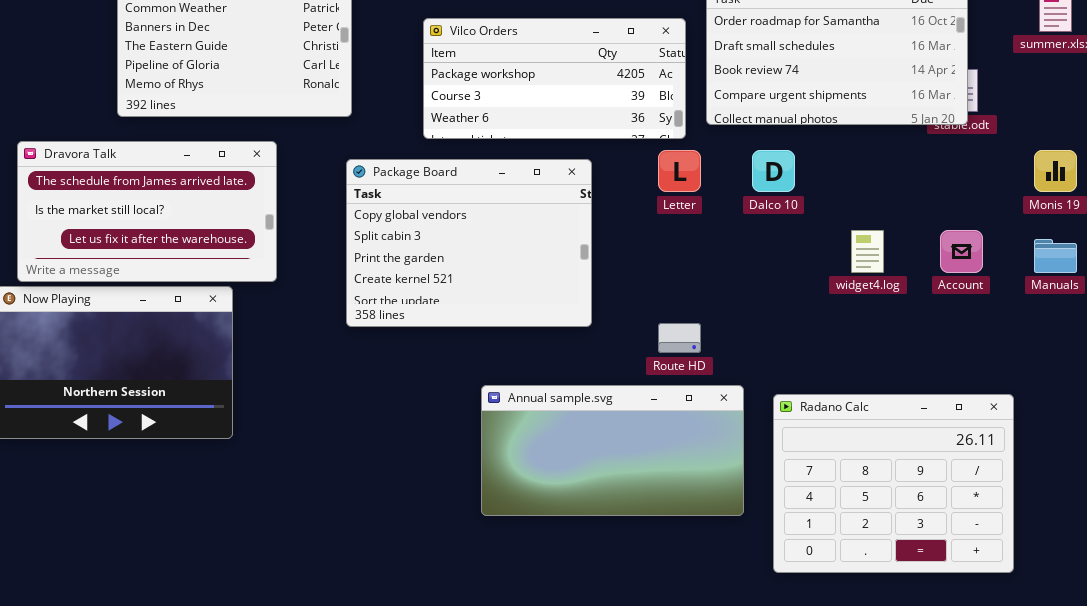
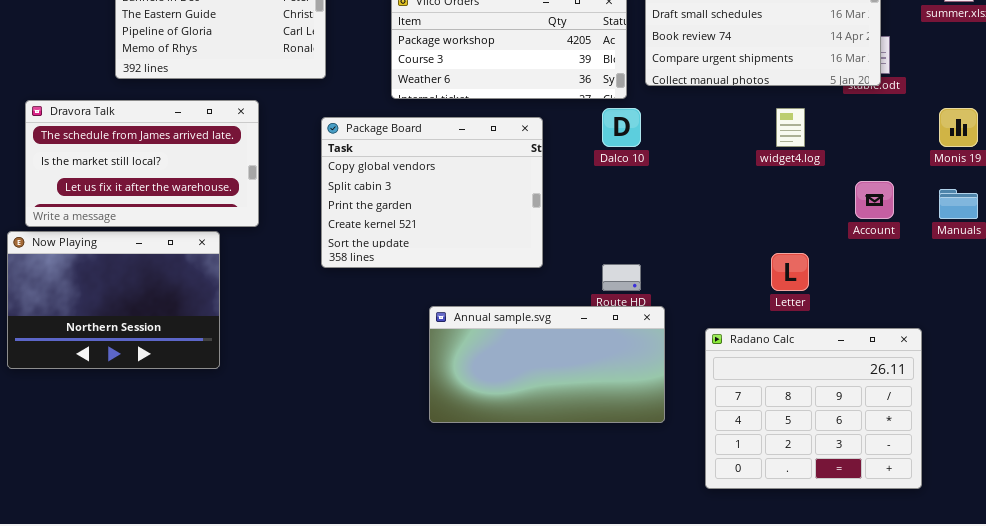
Letter: [658,150,701,192] -> [771,253,809,291], moved
Dalco 10: [752,150,795,192] -> [602,108,641,147], moved
widget4.log: [851,230,884,273] -> [776,108,805,147], moved
Annual sample.svg: [481,385,744,516] -> [429,306,665,423], moved

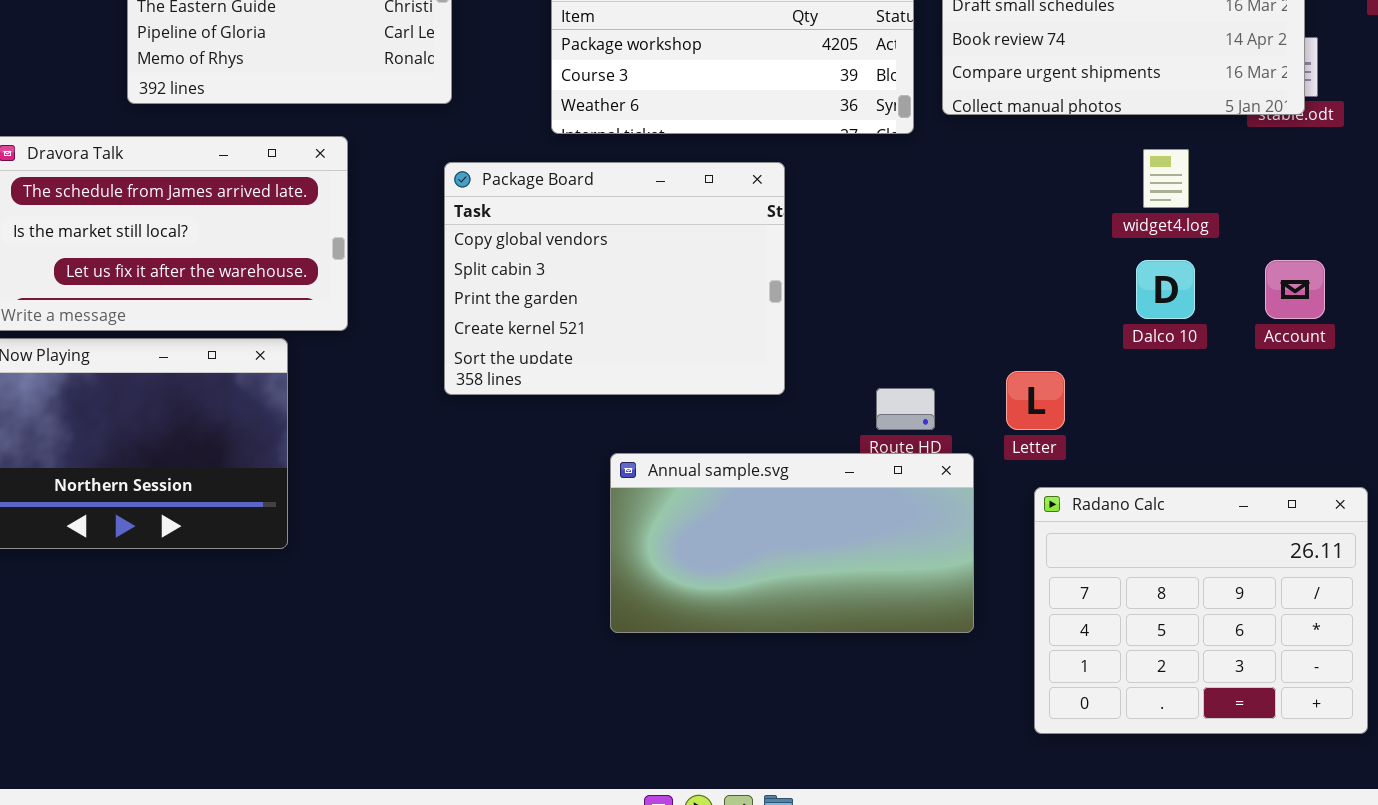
Dalco 10: [602,108,641,147] -> [1136,260,1195,319], moved
Letter: [771,253,809,291] -> [1006,371,1065,430], moved

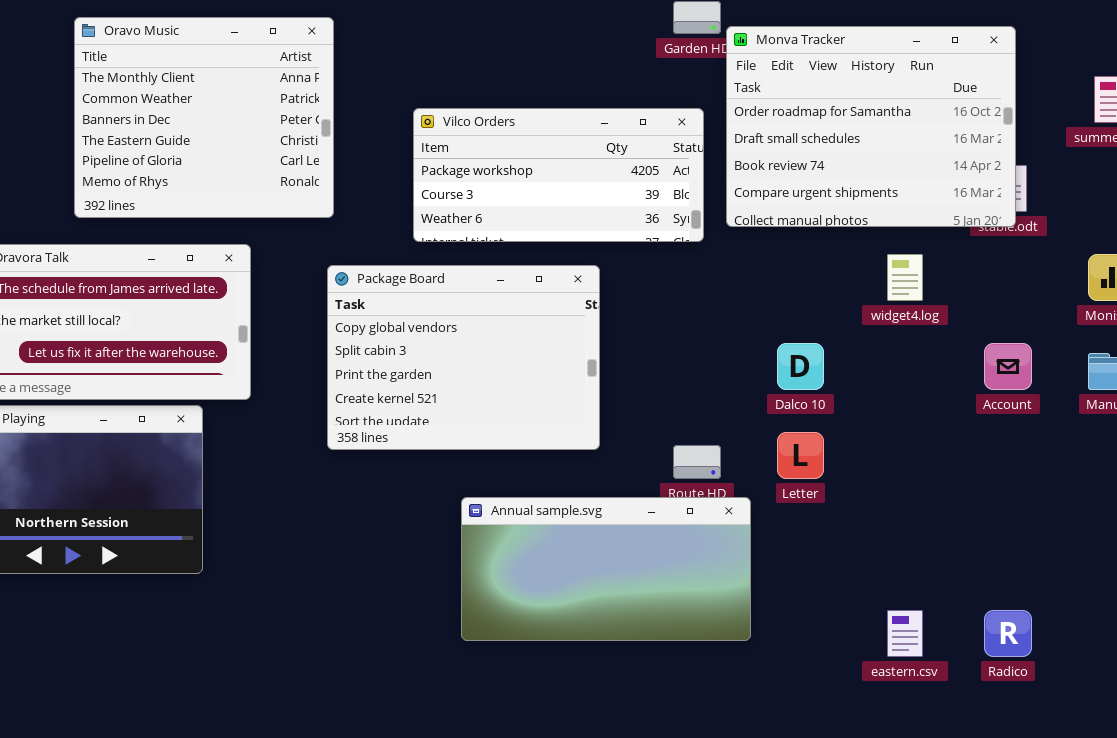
Dalco 10: [1136,260,1195,319] -> [777,343,824,390], moved
Radano Calc: [1034,487,1368,734] -> none, closed

